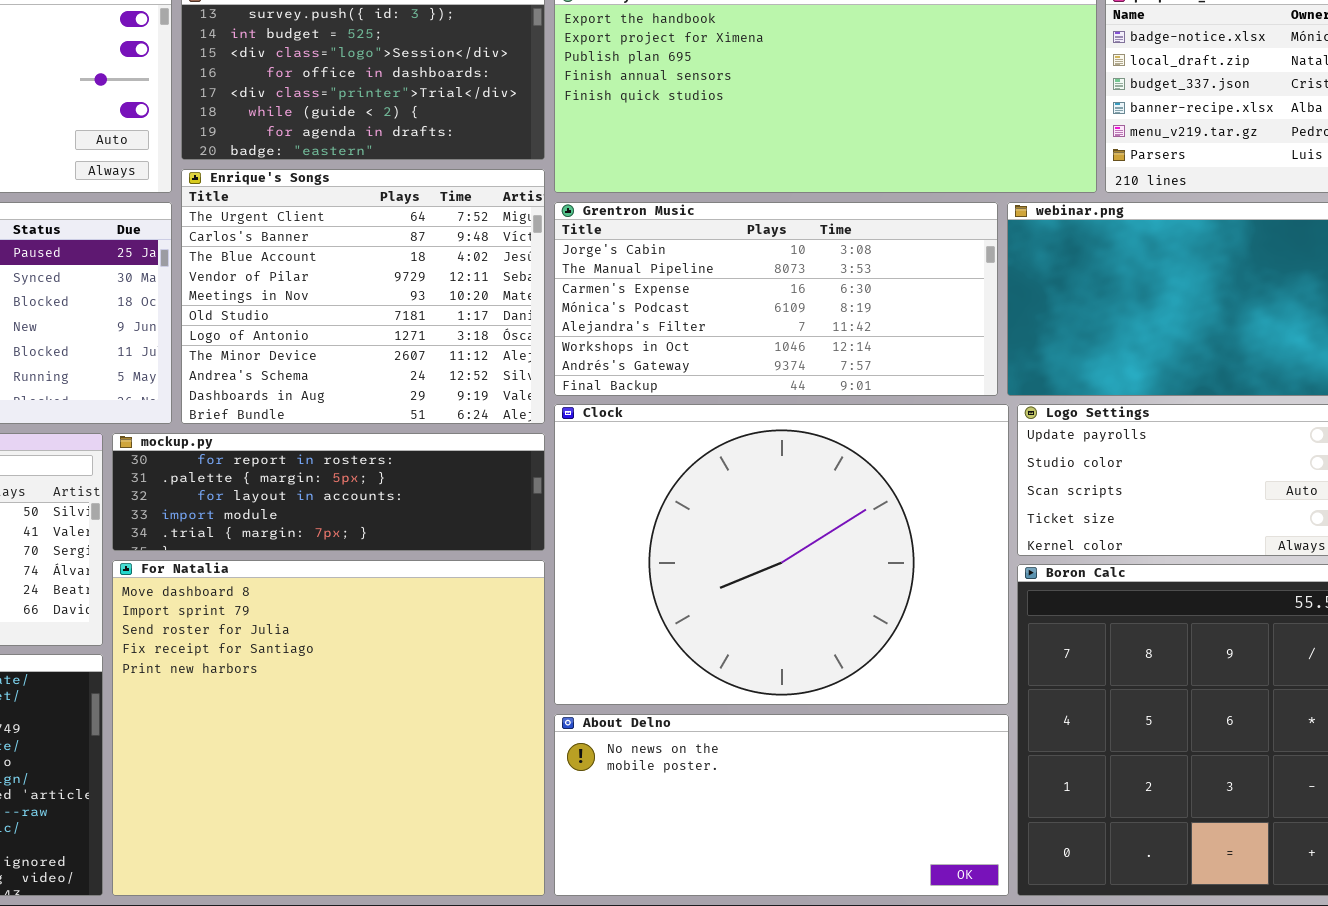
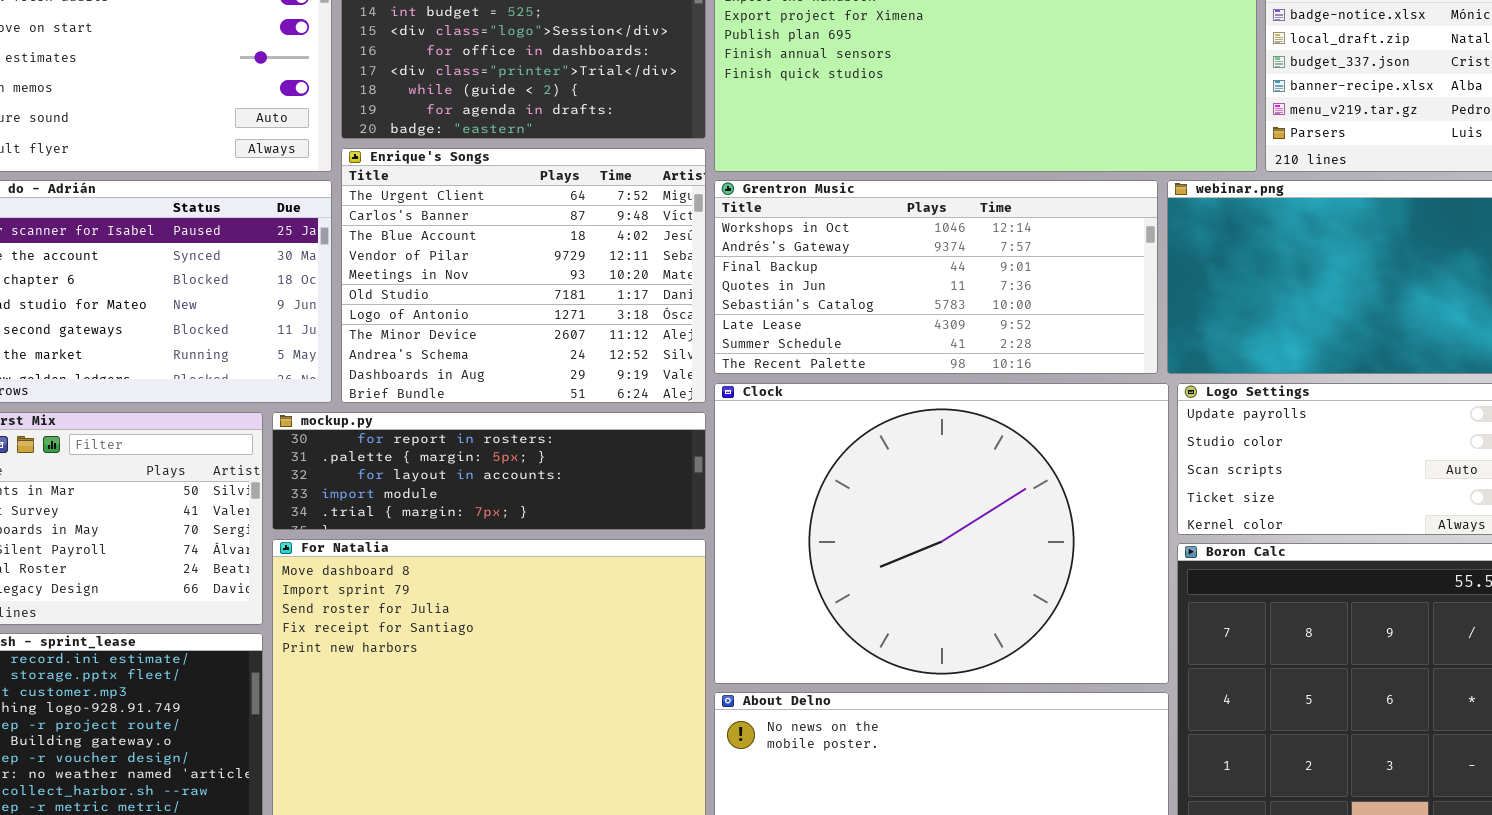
Grentron Music: [554,202,998,396] -> [714,180,1158,374], scrolled down 5 rows

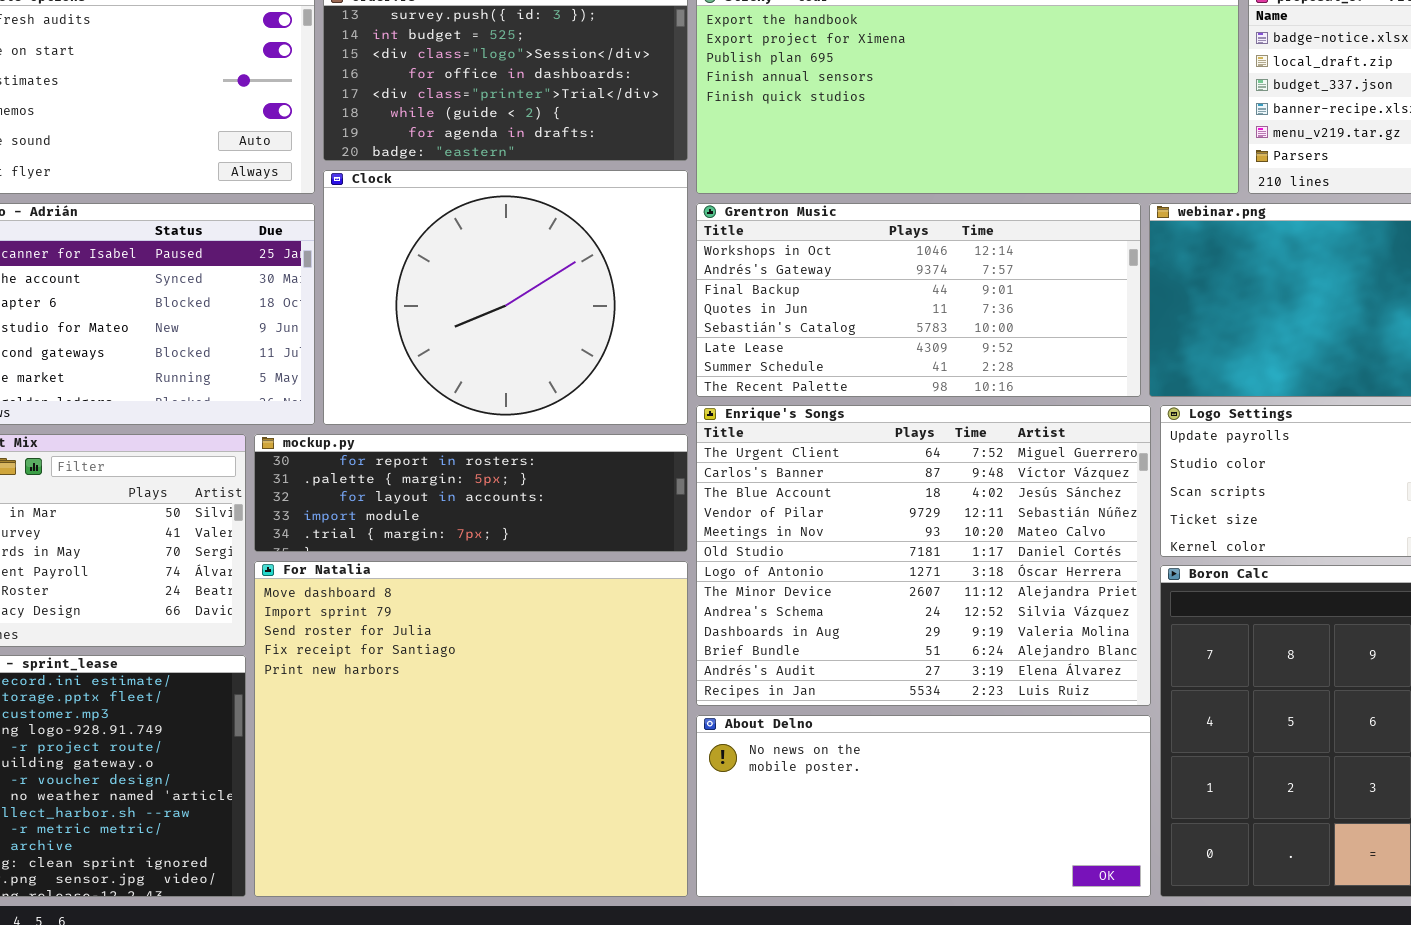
Enrique's Songs: [341,148,706,403] -> [696,405,1151,706], moved, resized
Clock: [714,383,1169,684] -> [323,170,688,425], moved, resized

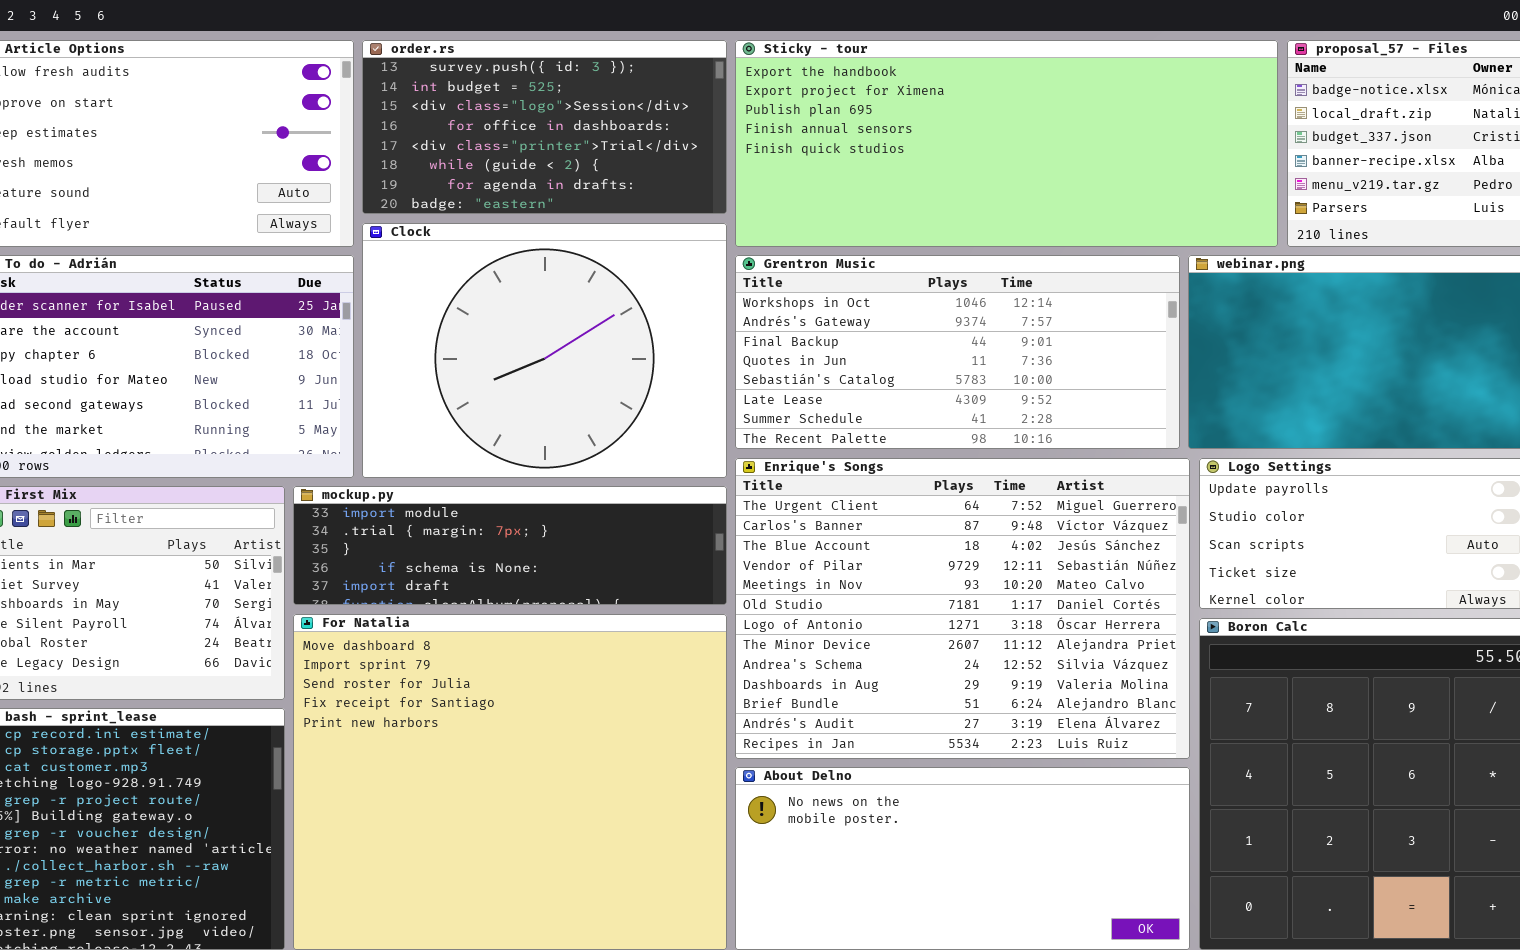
mockup.py: [254,434,688,552] -> [293,486,727,605], scrolled down 3 rows

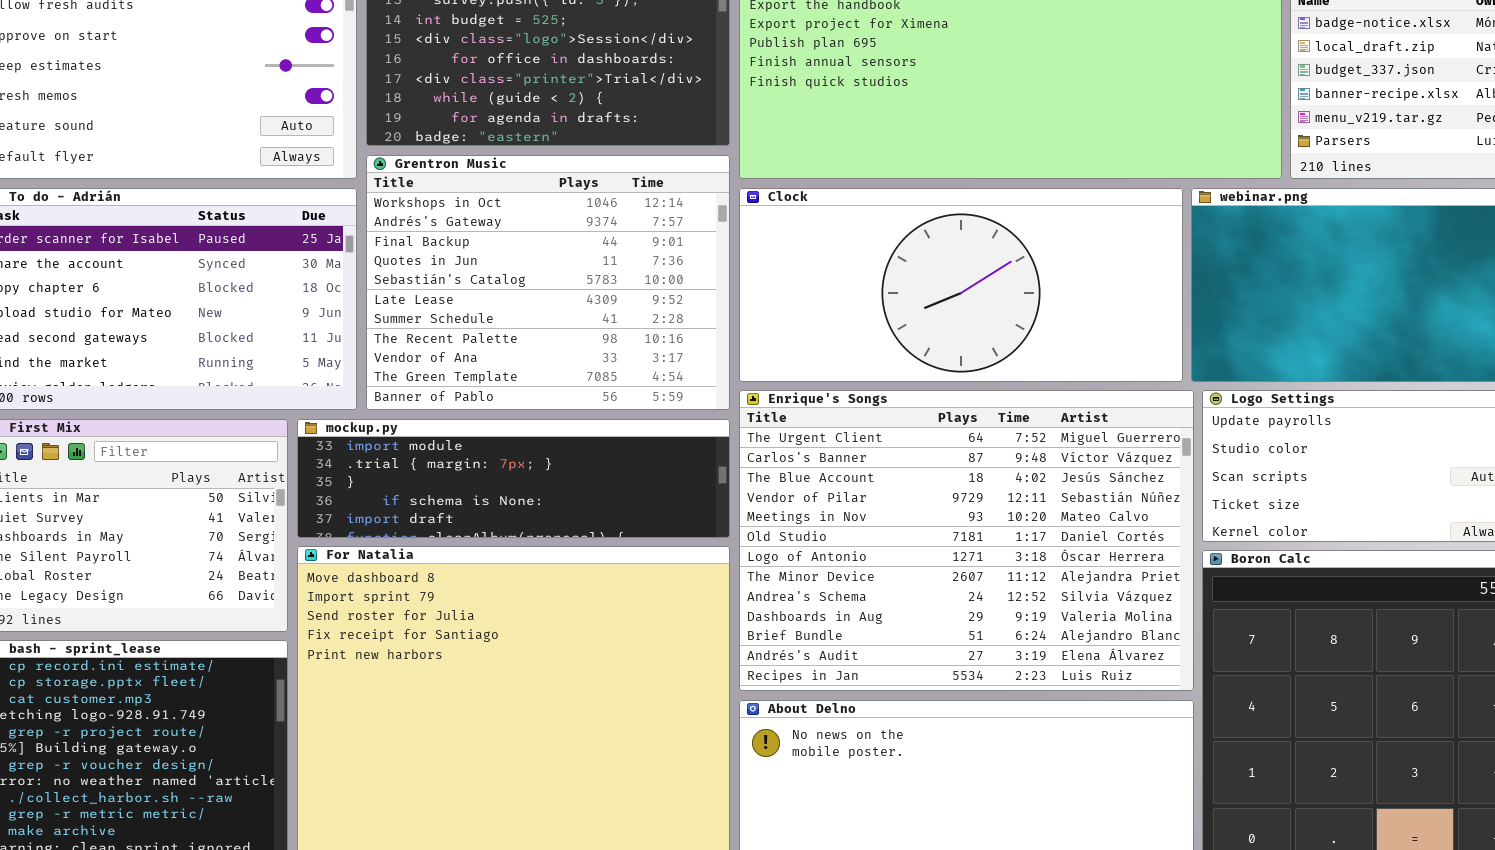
Clock: [362,223,727,478] -> [739,188,1183,382], moved, resized
Grentron Music: [735,255,1180,449] -> [366,155,730,410], moved, resized

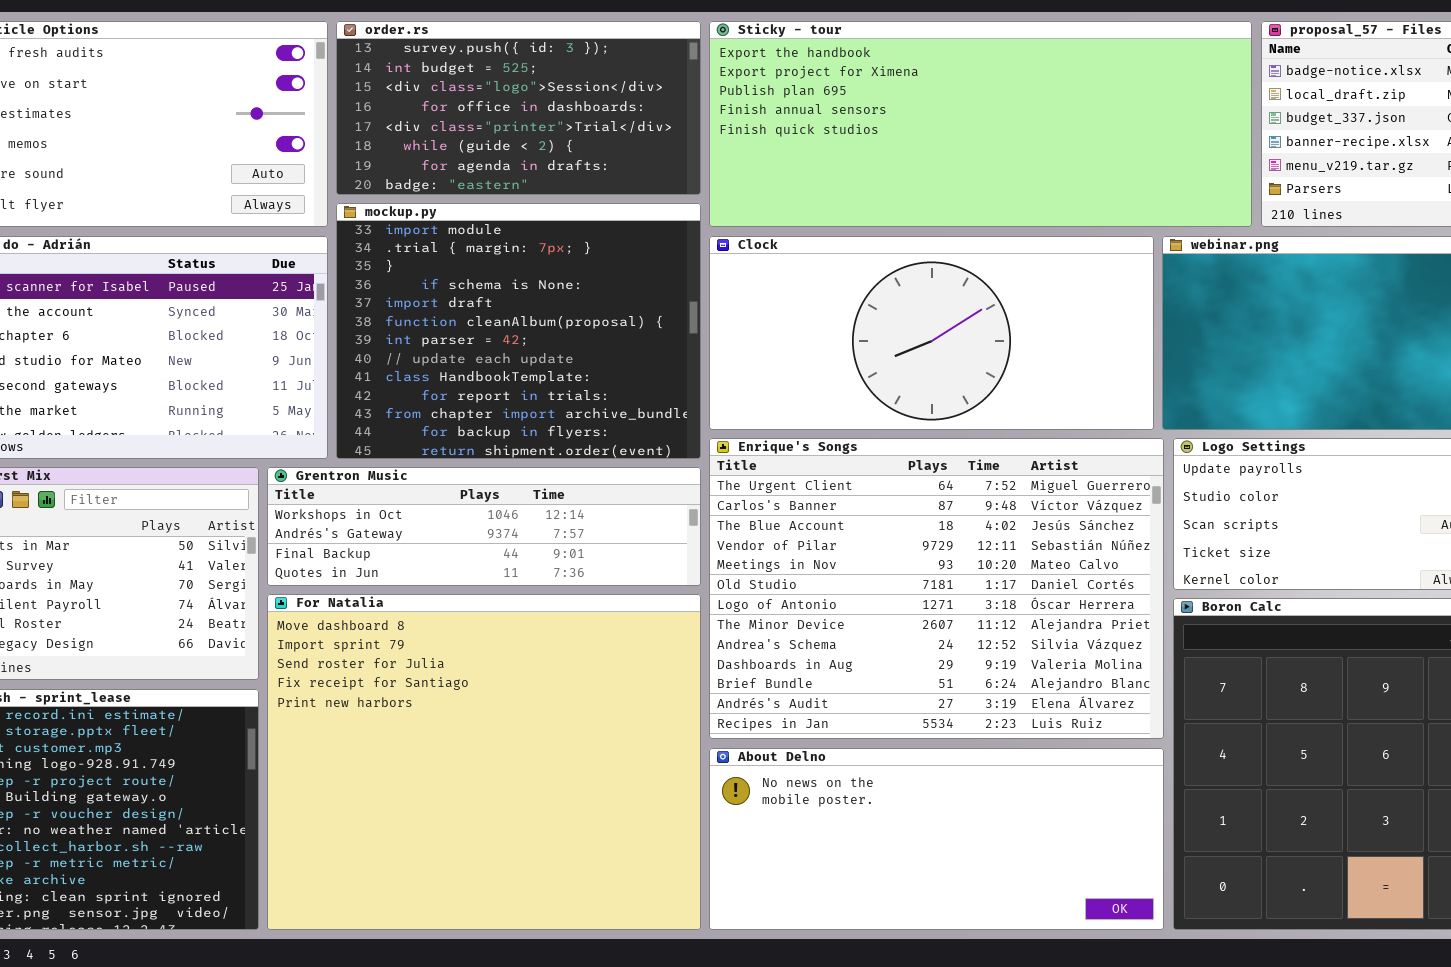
Grentron Music: [366,155,730,410] -> [267,467,701,586], moved, resized
mockup.py: [297,419,730,538] -> [336,203,701,459], moved, resized

